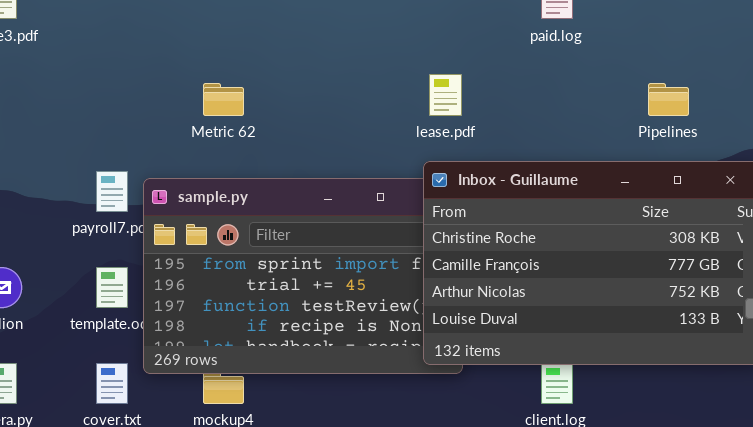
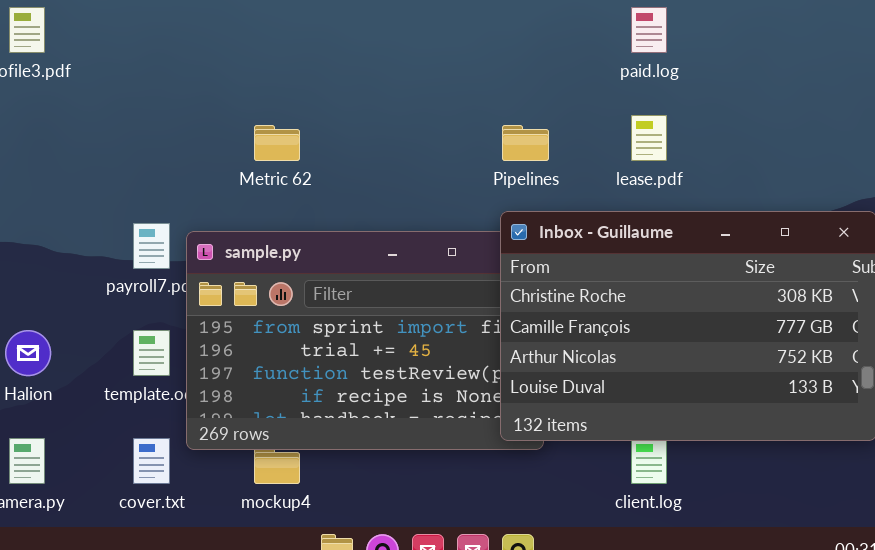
lease.pdf: [429,74,462,116] -> [631,115,667,161], moved
Pipelines: [648,83,689,116] -> [502,125,549,161], moved

